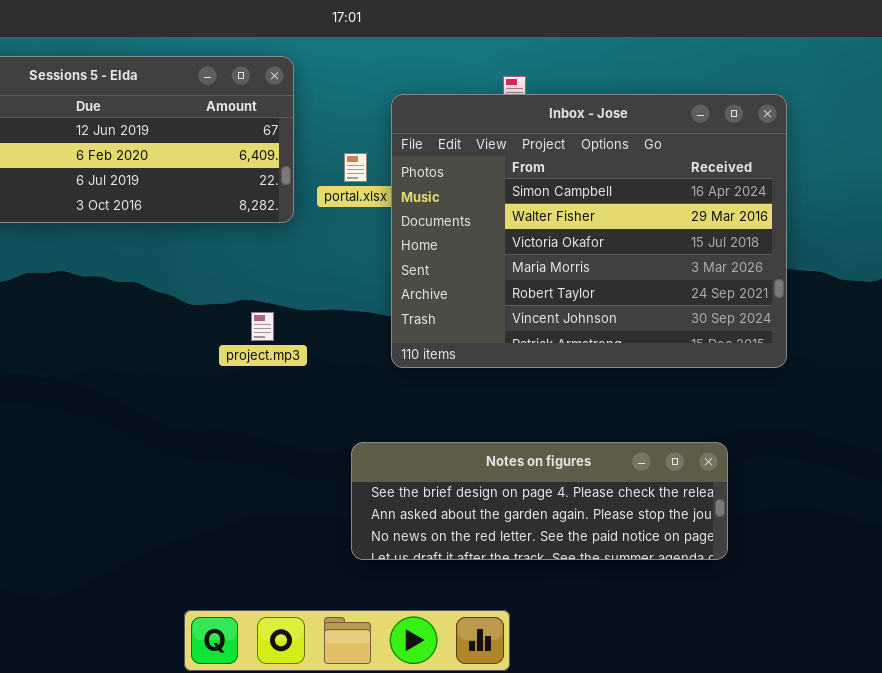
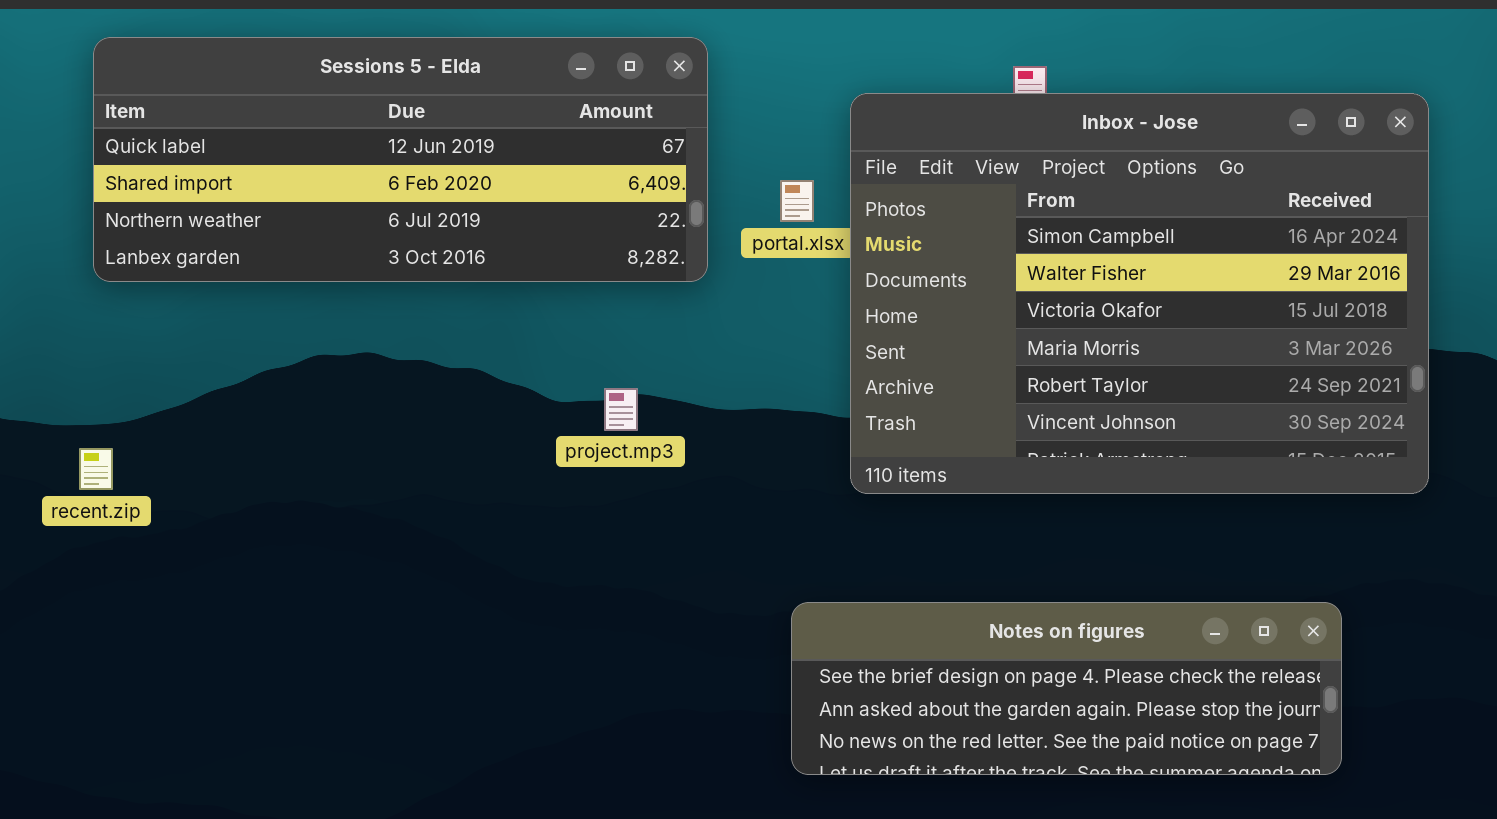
project.mp3: [251,312,274,341] -> [604,388,638,431], moved

